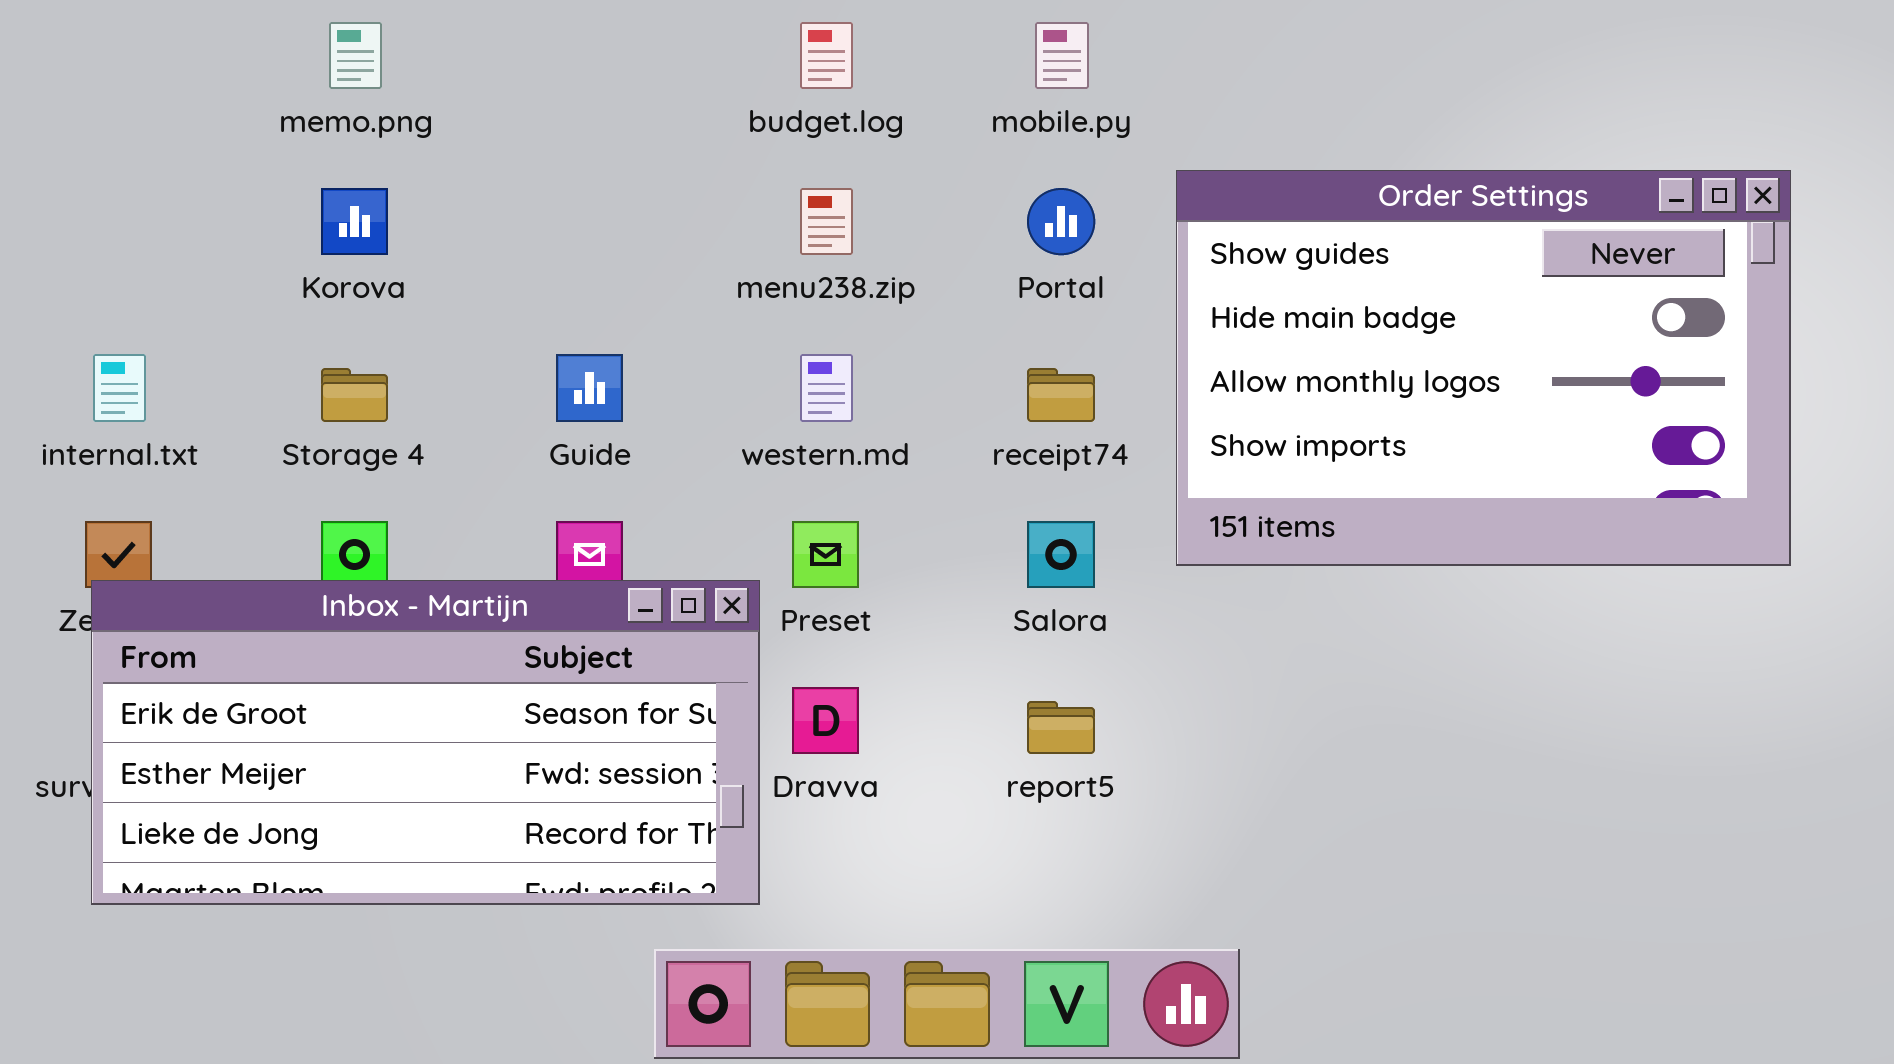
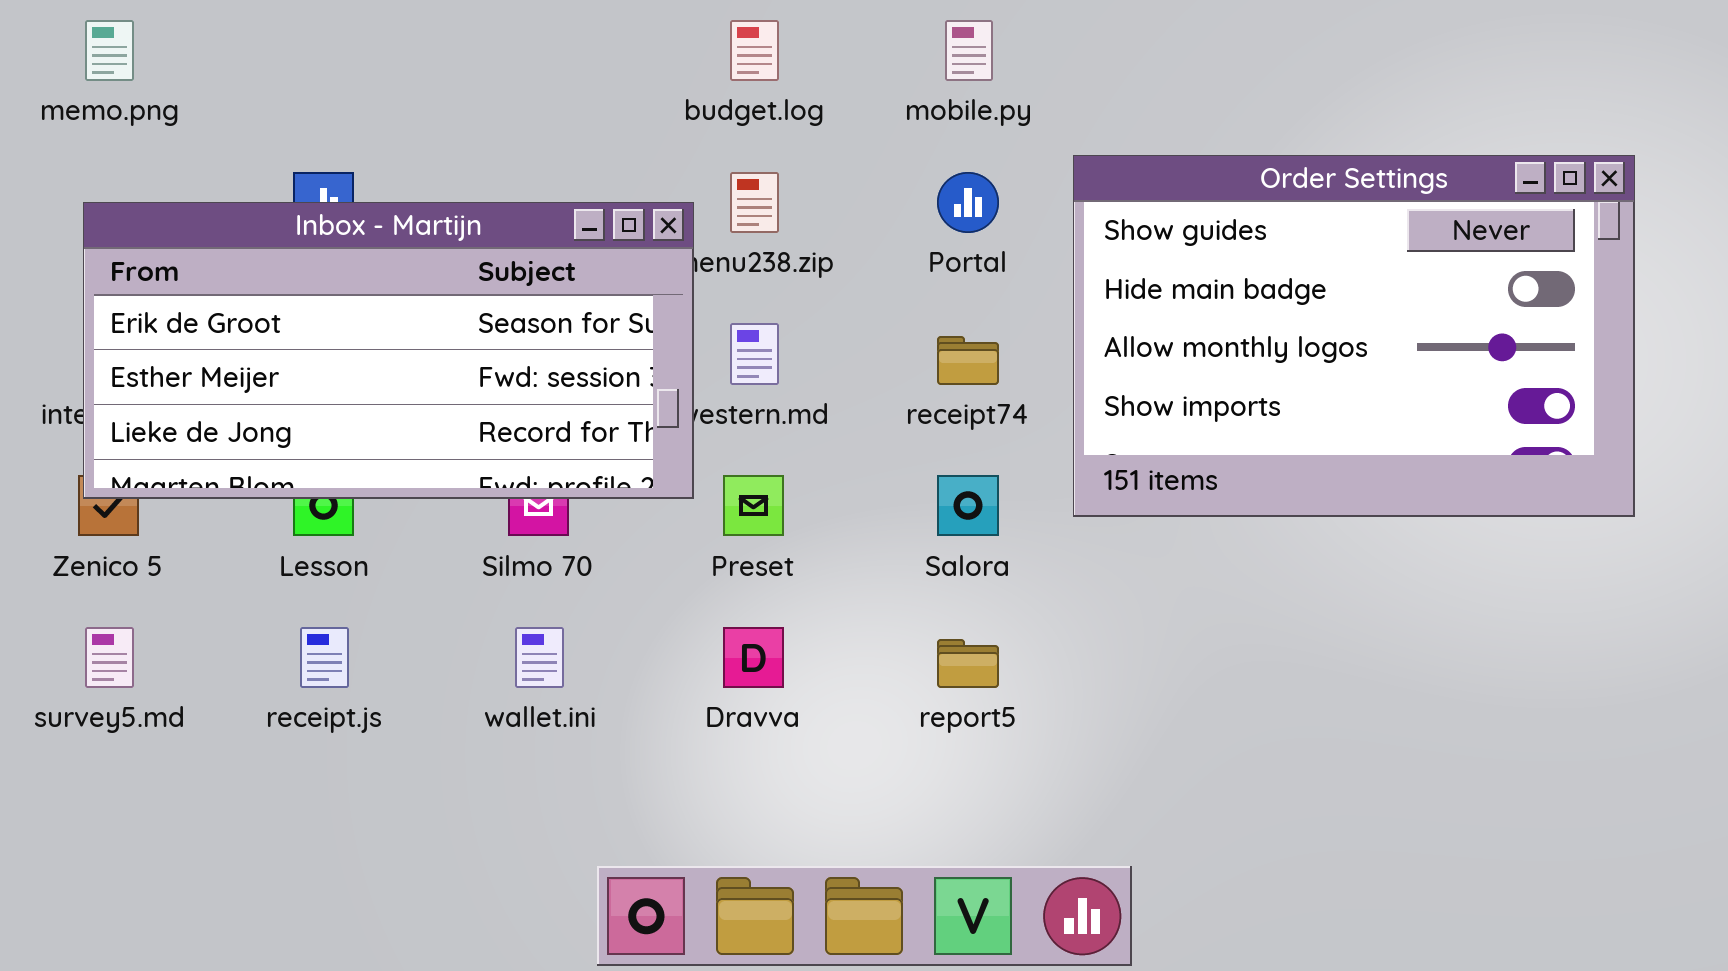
memo.png: [329,22,382,89] -> [85,20,134,81], moved
Inbox - Martijn: [91,580,760,905] -> [83,202,694,499], moved

